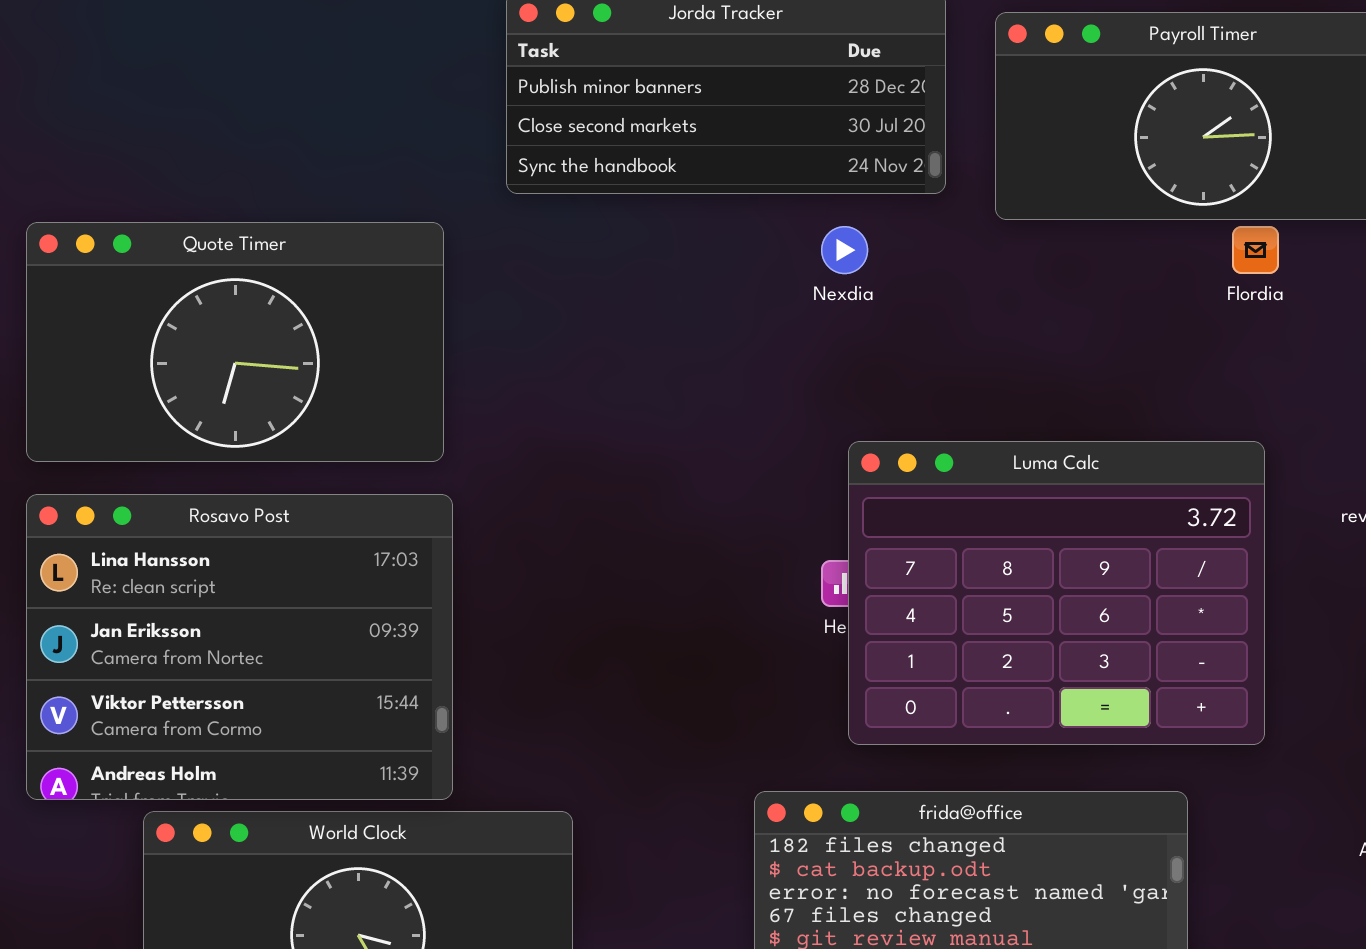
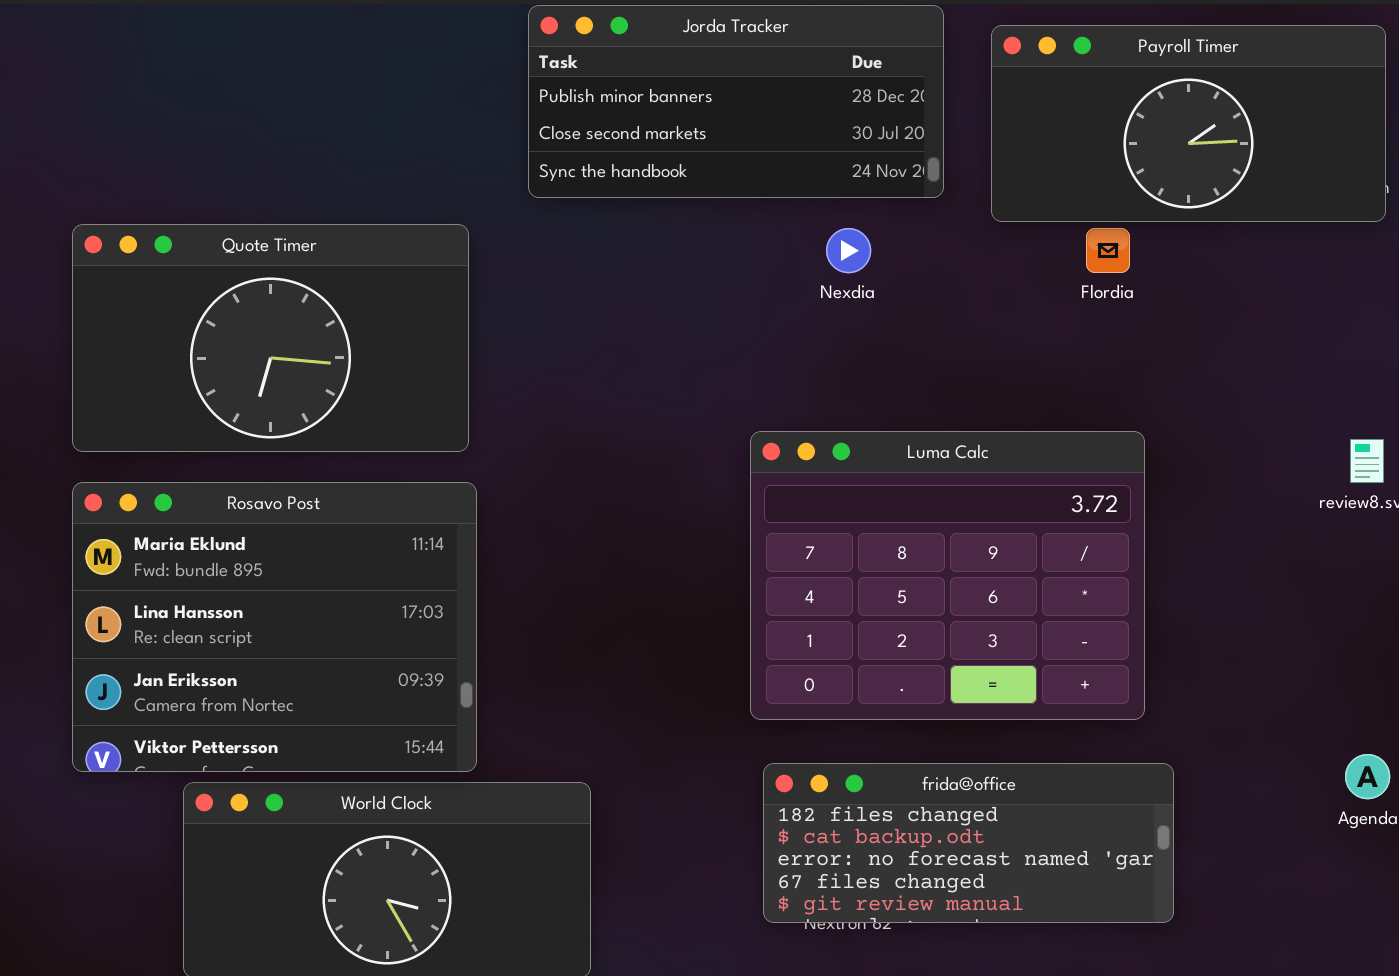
Flordia: [1232,226,1279,274] -> [1086,228,1130,273], moved
Luma Calc: [848,441,1265,745] -> [750,431,1145,720], moved
Rosavo Post: [26,494,453,800] -> [72,482,477,772], scrolled up 1 row

